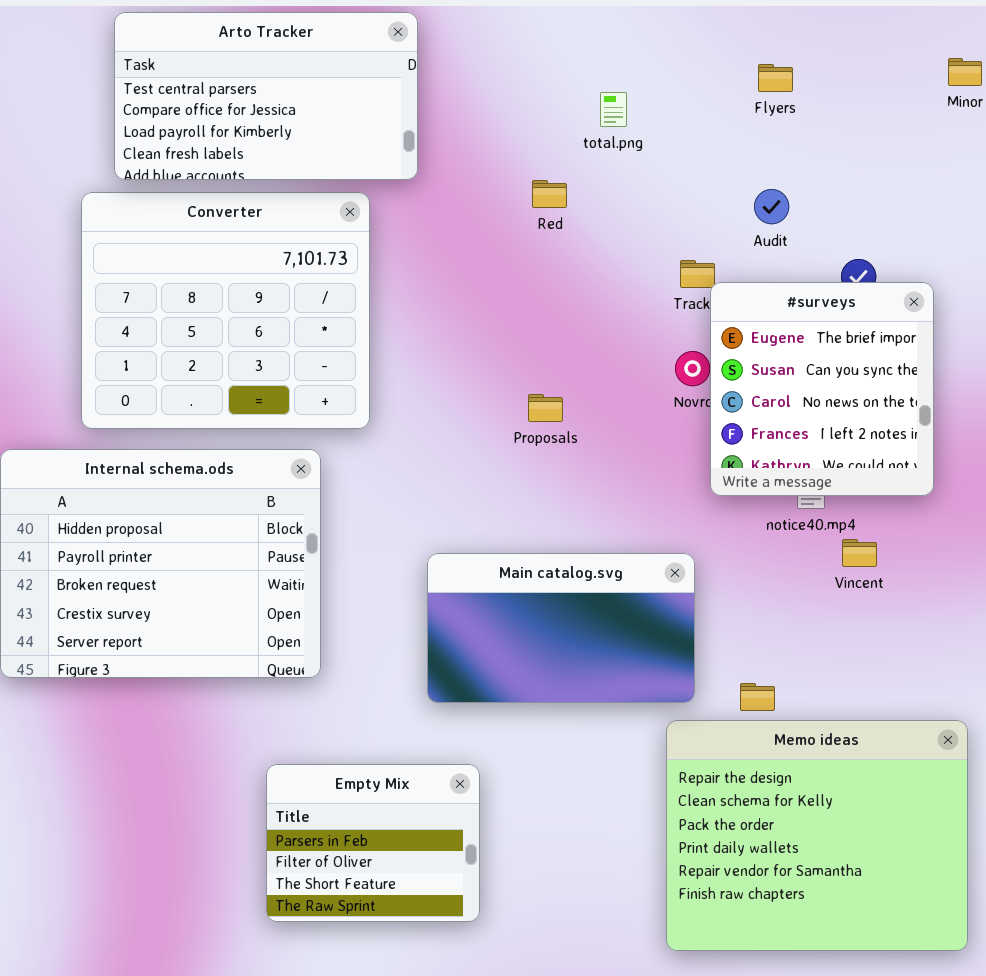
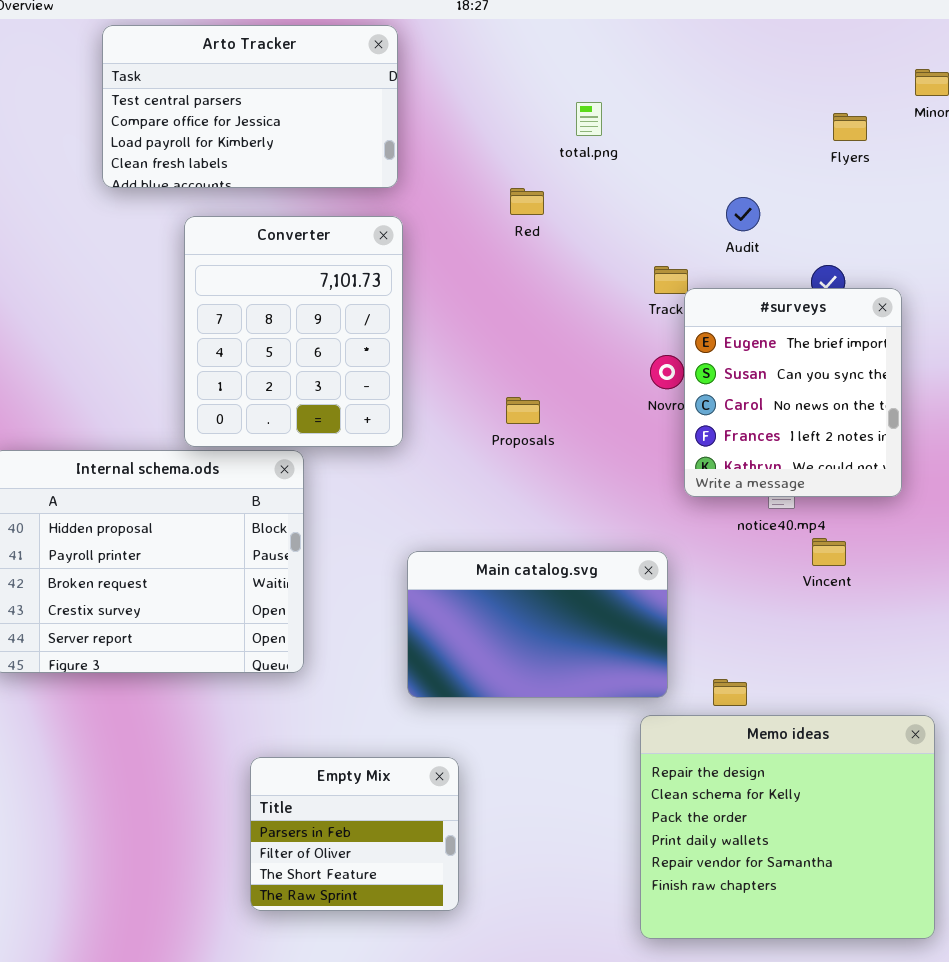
Flyers: [758,64,793,92] -> [833,113,867,141], moved
Converter: [81,192,370,429] -> [184,216,403,447], moved, resized

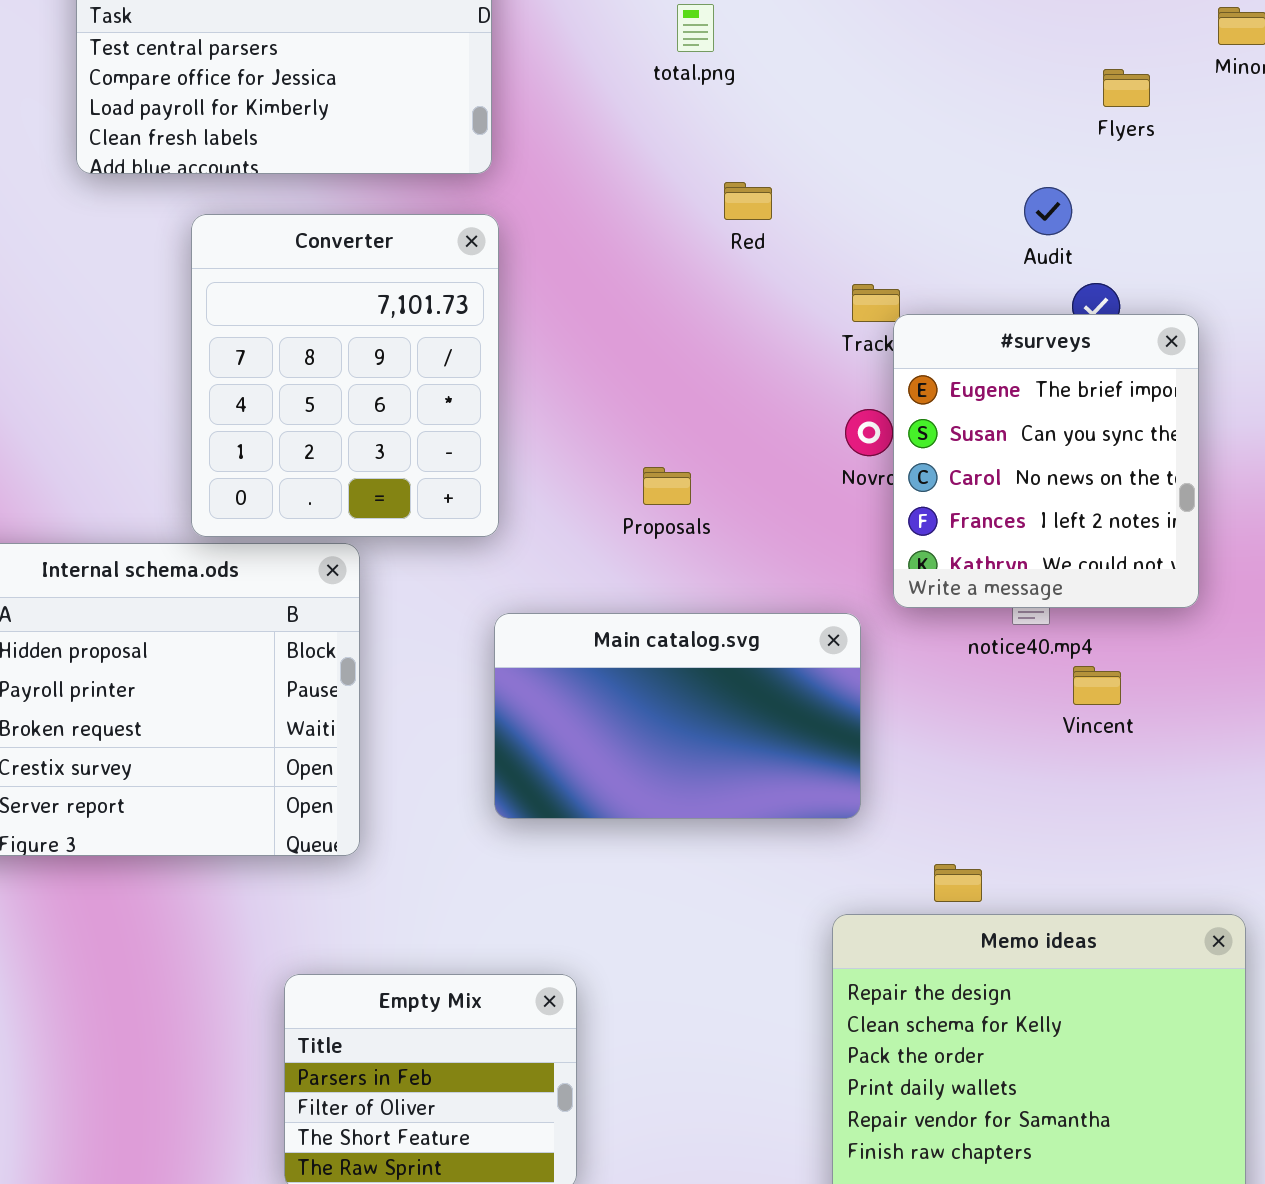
total.png: [576,102,602,136] -> [677,4,714,52], moved
Red: [510,188,544,215] -> [724,182,772,220], moved
Audit: [726,197,760,231] -> [1024,187,1072,235], moved
Main catalog.svg: [407,551,668,698] -> [494,613,861,819], moved

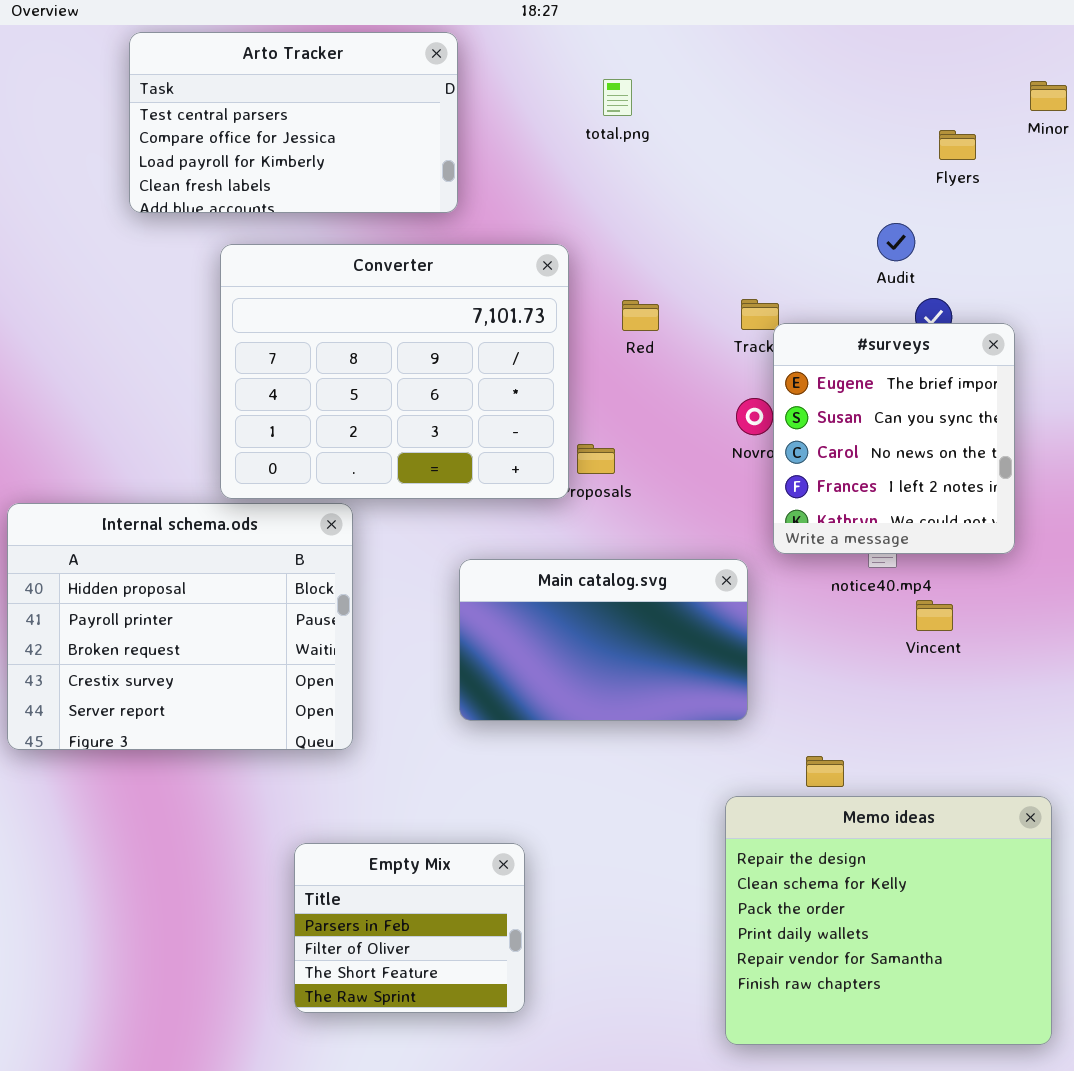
Red: [724,182,772,220] -> [622,300,659,331], moved
Converter: [191,214,499,537] -> [220,244,569,499], resized

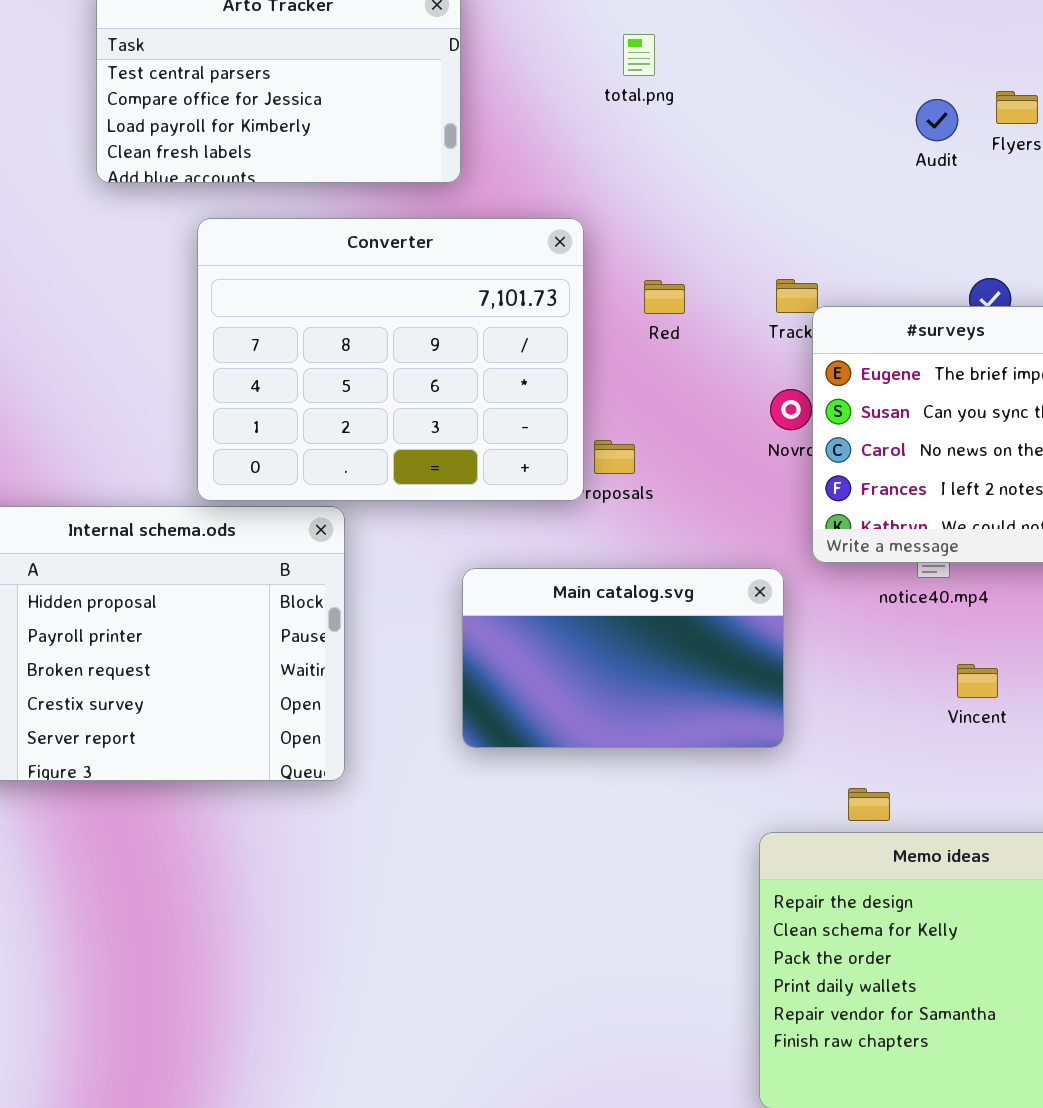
Audit: [877,223,915,261] -> [916,99,958,141], moved
Vincent: [916,600,953,631] -> [957,664,998,698], moved
Empty Mix: [294,843,525,1013] -> none, closed

